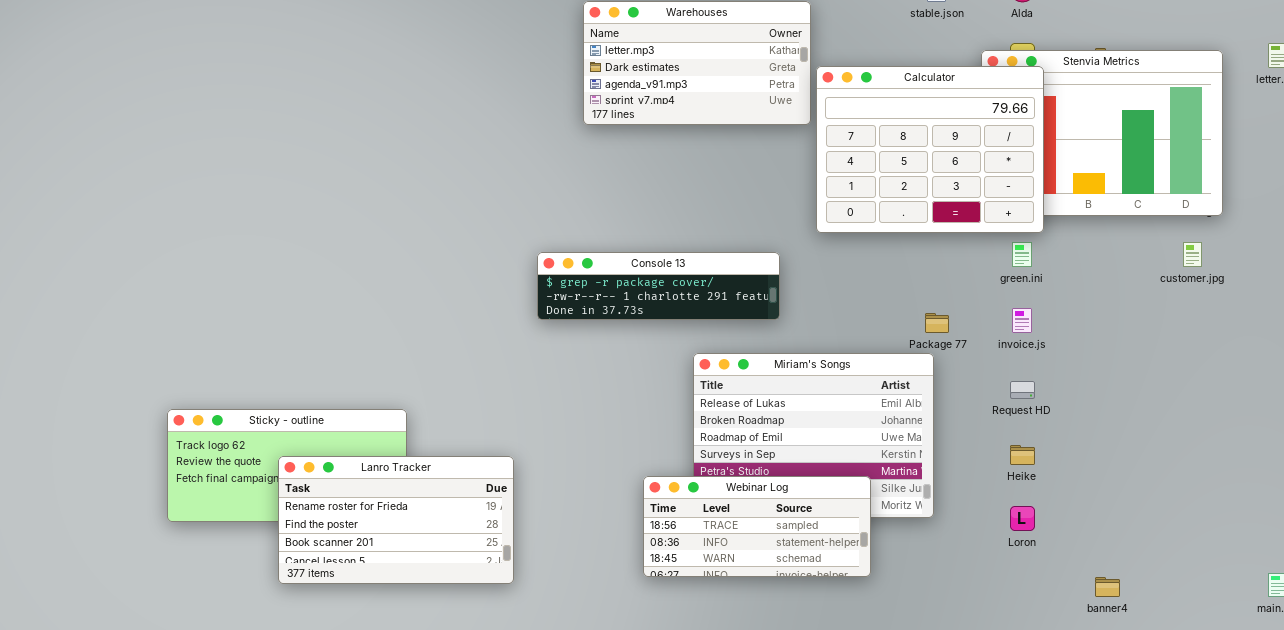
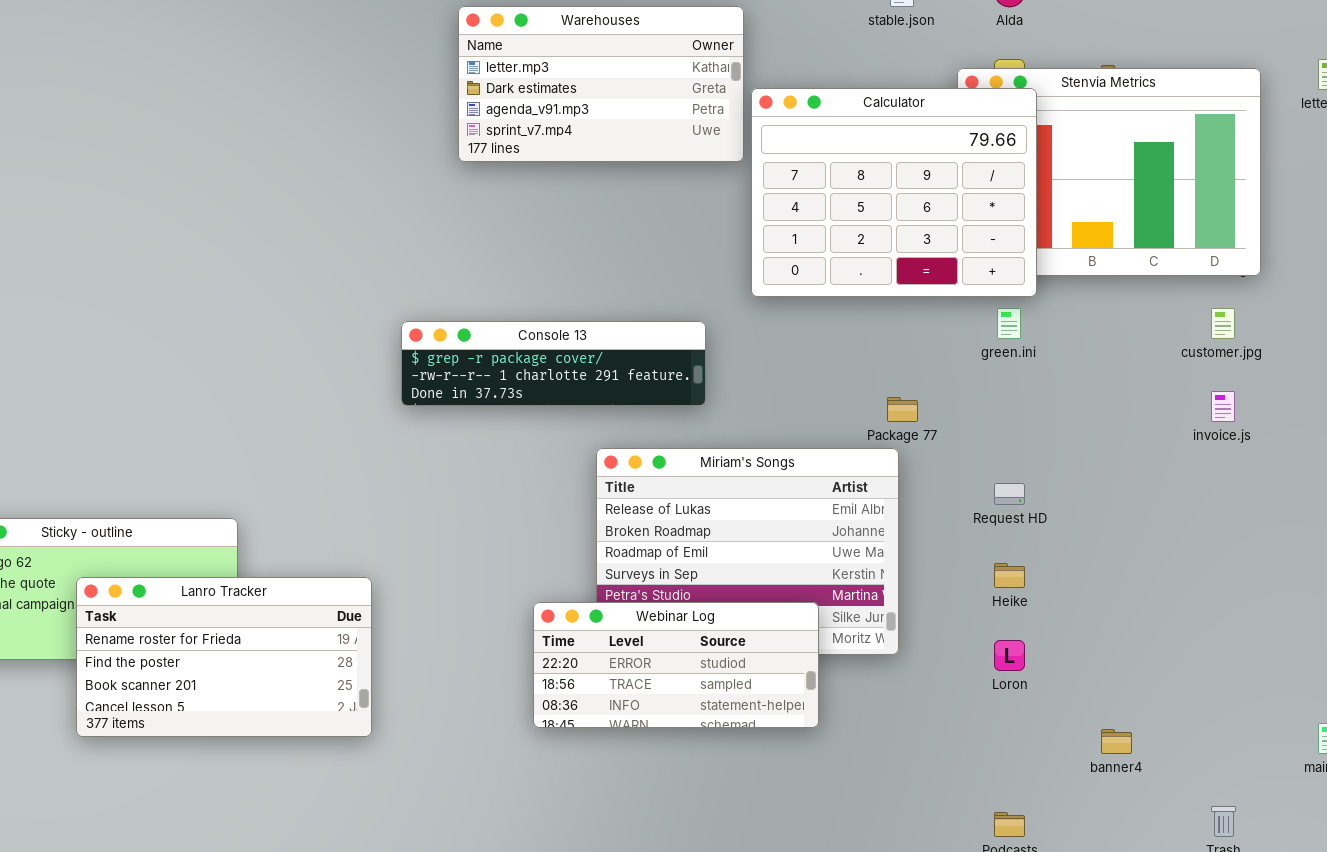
invoice.js: [1012,308,1032,333] -> [1211,391,1235,422], moved
Webinar Log: [643,476,871,577] -> [533,602,819,728], scrolled up 1 row

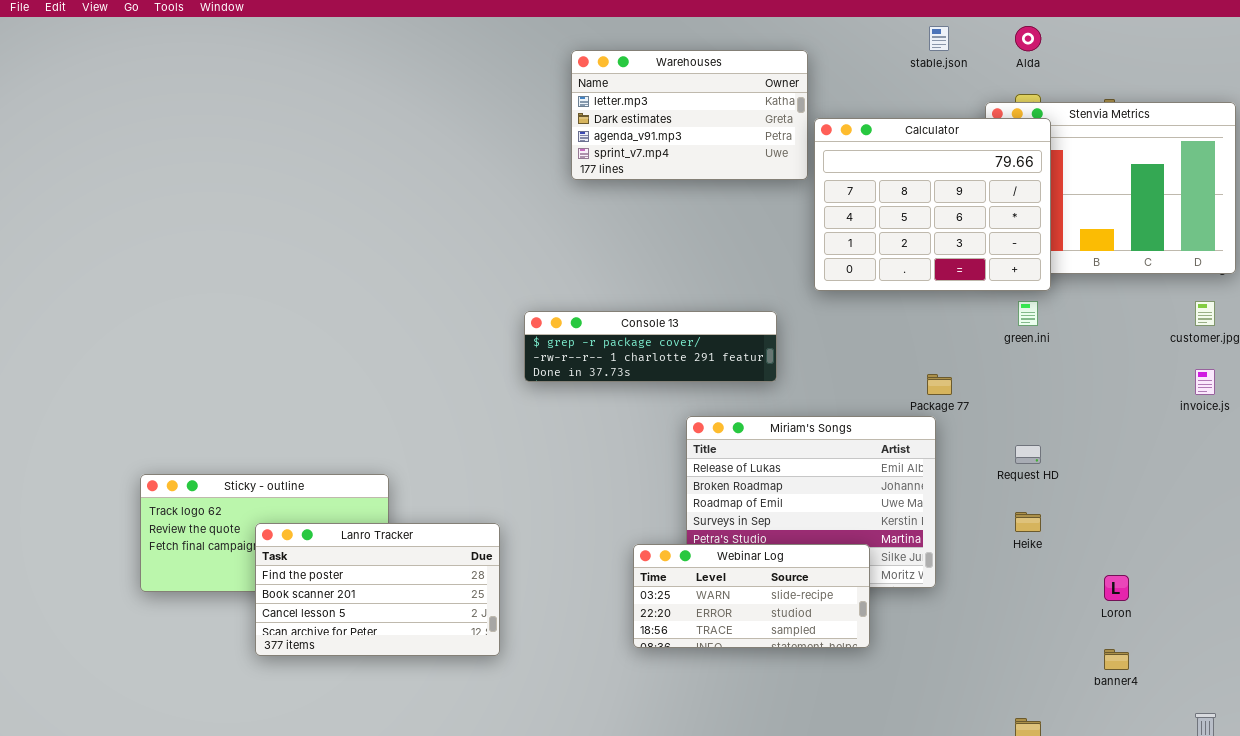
Lanro Tracker: [76,577,372,737] -> [255,523,500,656], scrolled down 1 row
Webinar Log: [533,602,819,728] -> [633,544,870,648], scrolled up 1 row
Loron: [994,640,1025,671] -> [1104,575,1129,601], moved

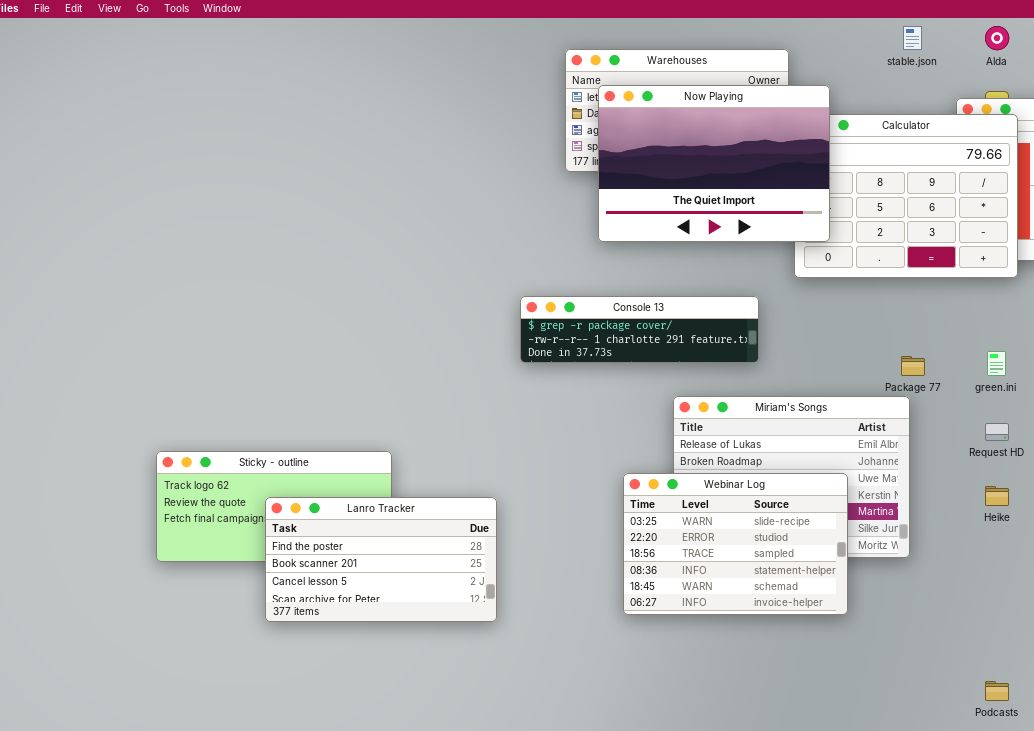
Now Playing: none -> [598,85,830,242], opened
green.ini: [1018,301,1038,326] -> [987,351,1006,376], moved
Webinar Log: [633,544,870,648] -> [623,473,848,615], resized

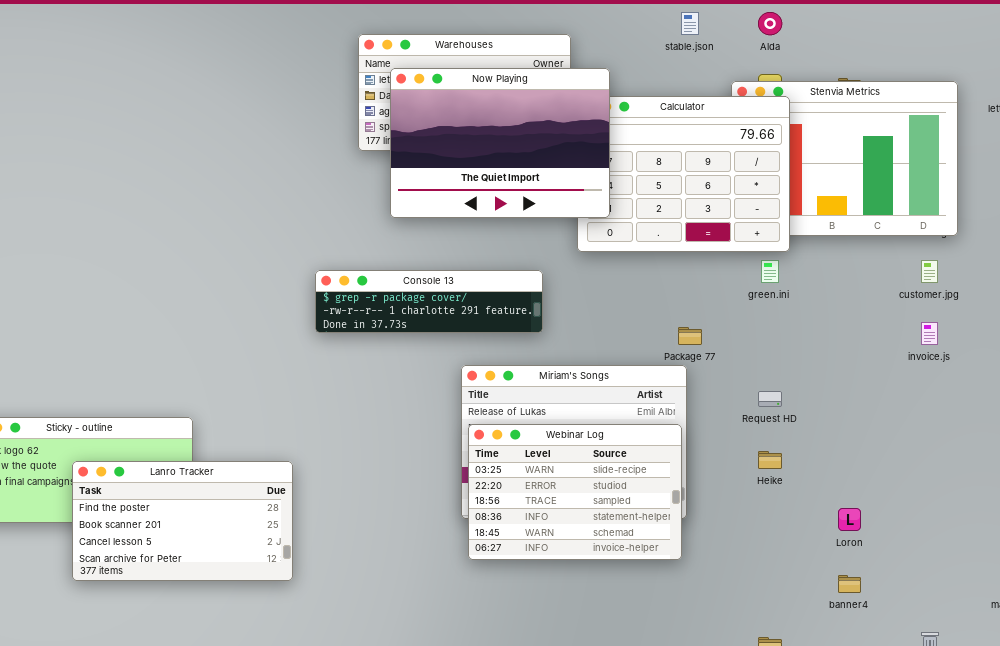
green.ini: [987,351,1006,376] -> [761,260,779,283], moved
Webinar Log: [623,473,848,615] -> [468,424,682,560], moved

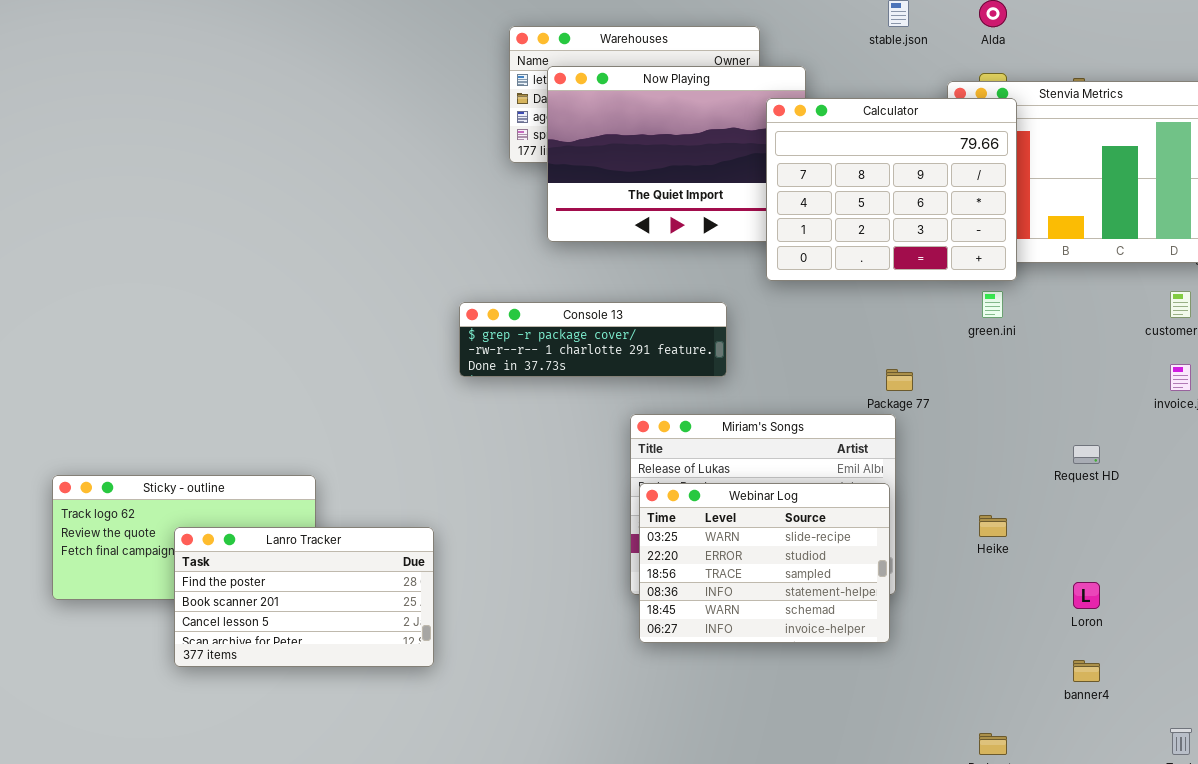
Calculator: [577,96,790,252] -> [766,98,1017,281], raised
Request HD: [758,391,782,407] -> [1073,445,1100,464], moved

